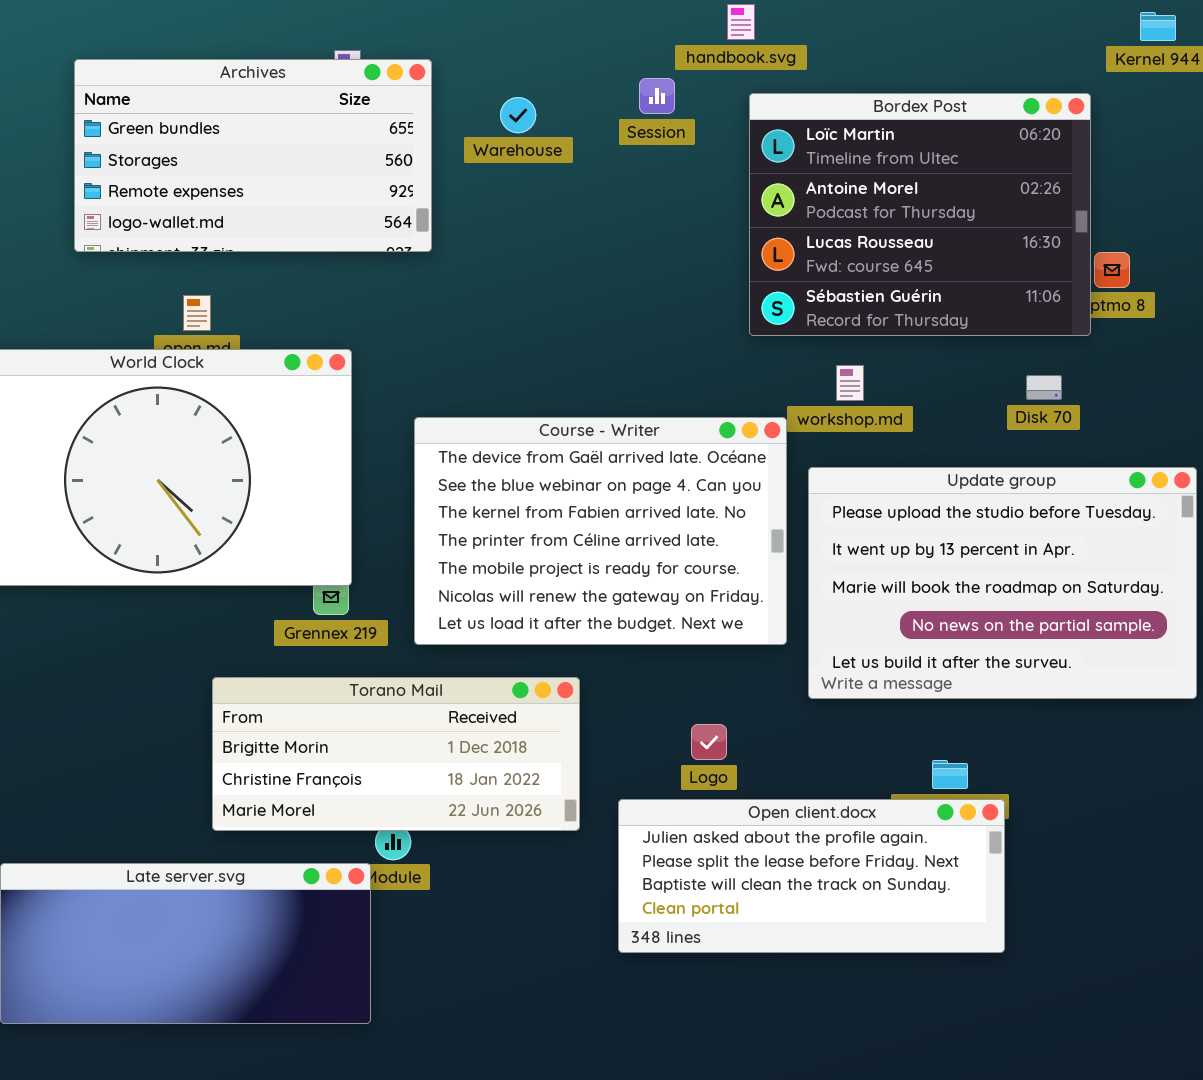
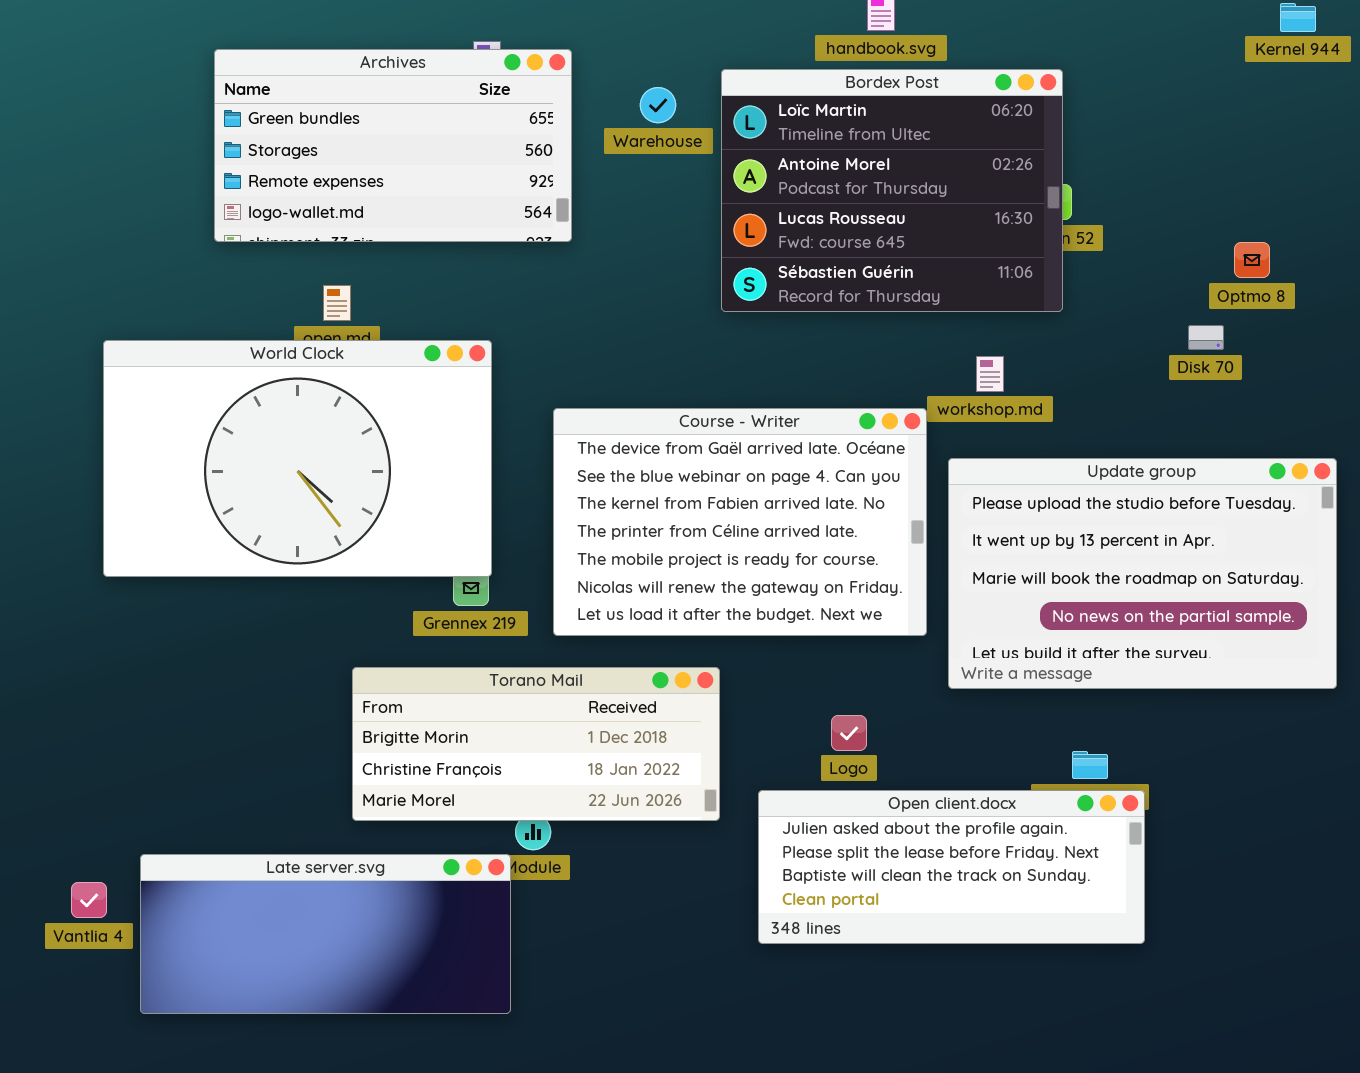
Bordex Post: [749,93,1091,336] -> [721,69,1063,312], moved
Disk 70: [1026,375,1062,400] -> [1188,325,1224,350], moved

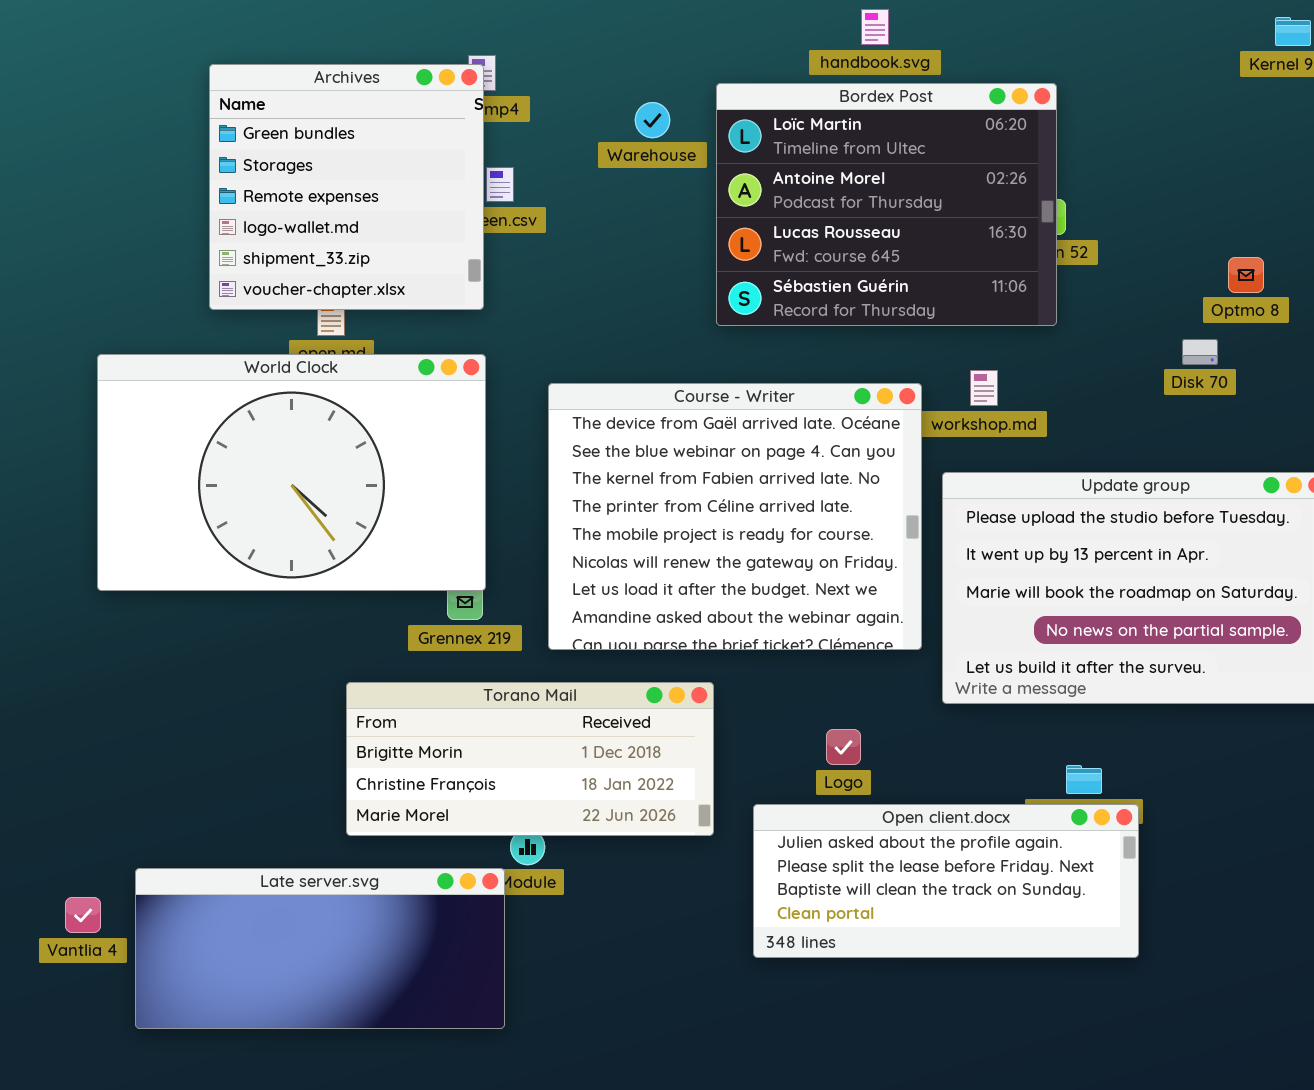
Archives: [214,49,572,242] -> [209,64,484,310], resized
Course - Writer: [553,408,927,636] -> [548,383,922,650], resized

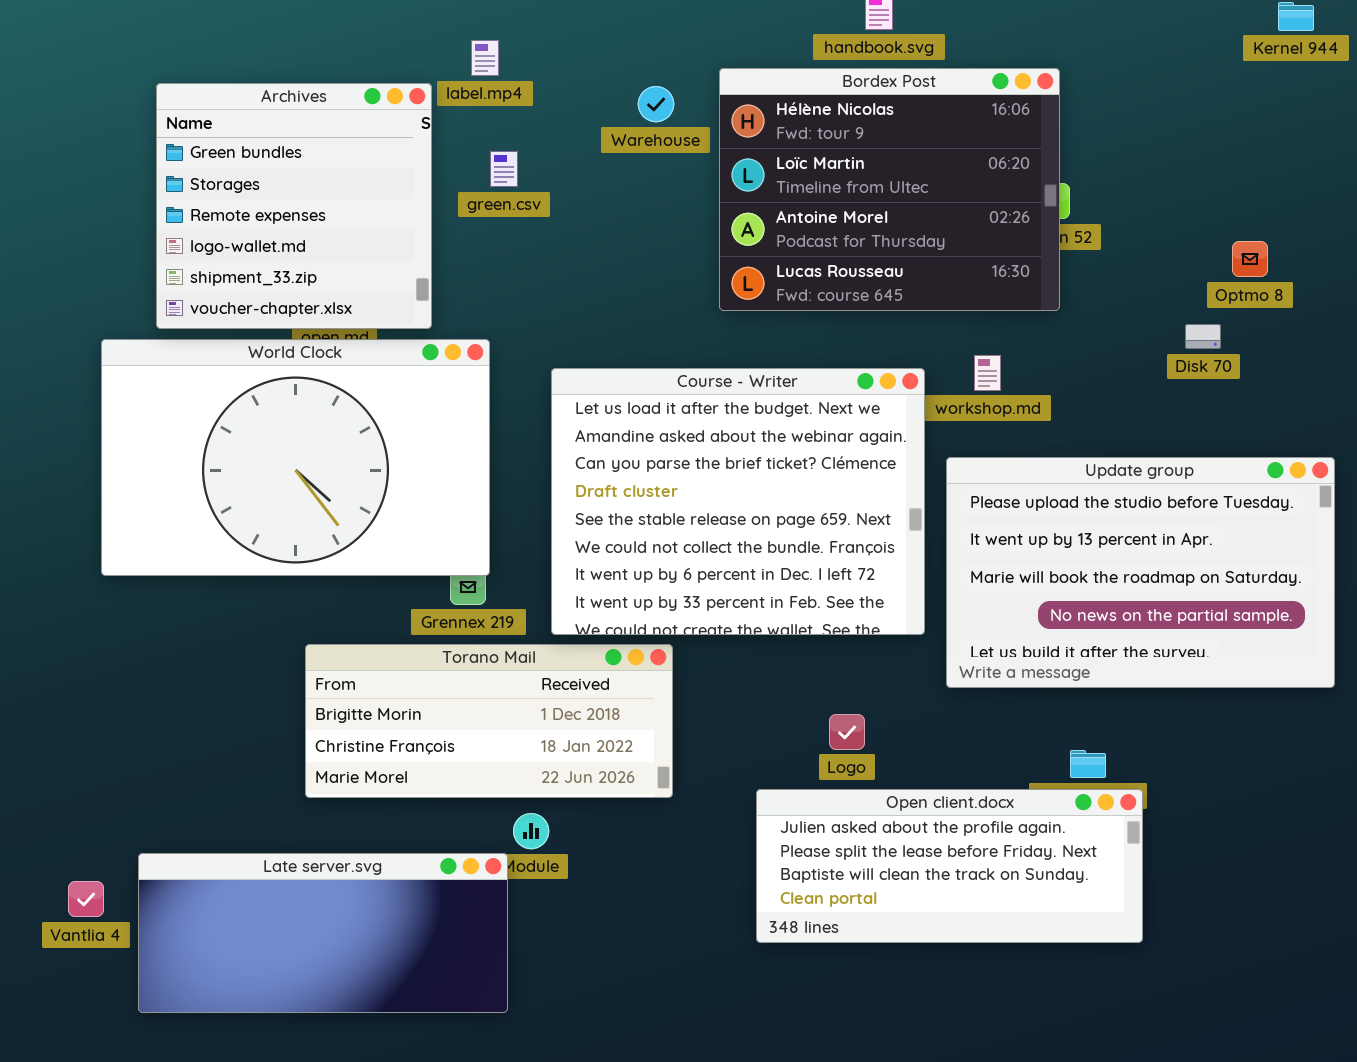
Archives: [209,64,484,310] -> [156,83,432,329], moved
Bordex Post: [716,83,1057,326] -> [719,68,1060,311], scrolled up 1 row
Course - Writer: [548,383,922,650] -> [551,368,925,635], scrolled down 6 rows
Torano Mail: [346,682,714,836] -> [305,644,673,798], moved

